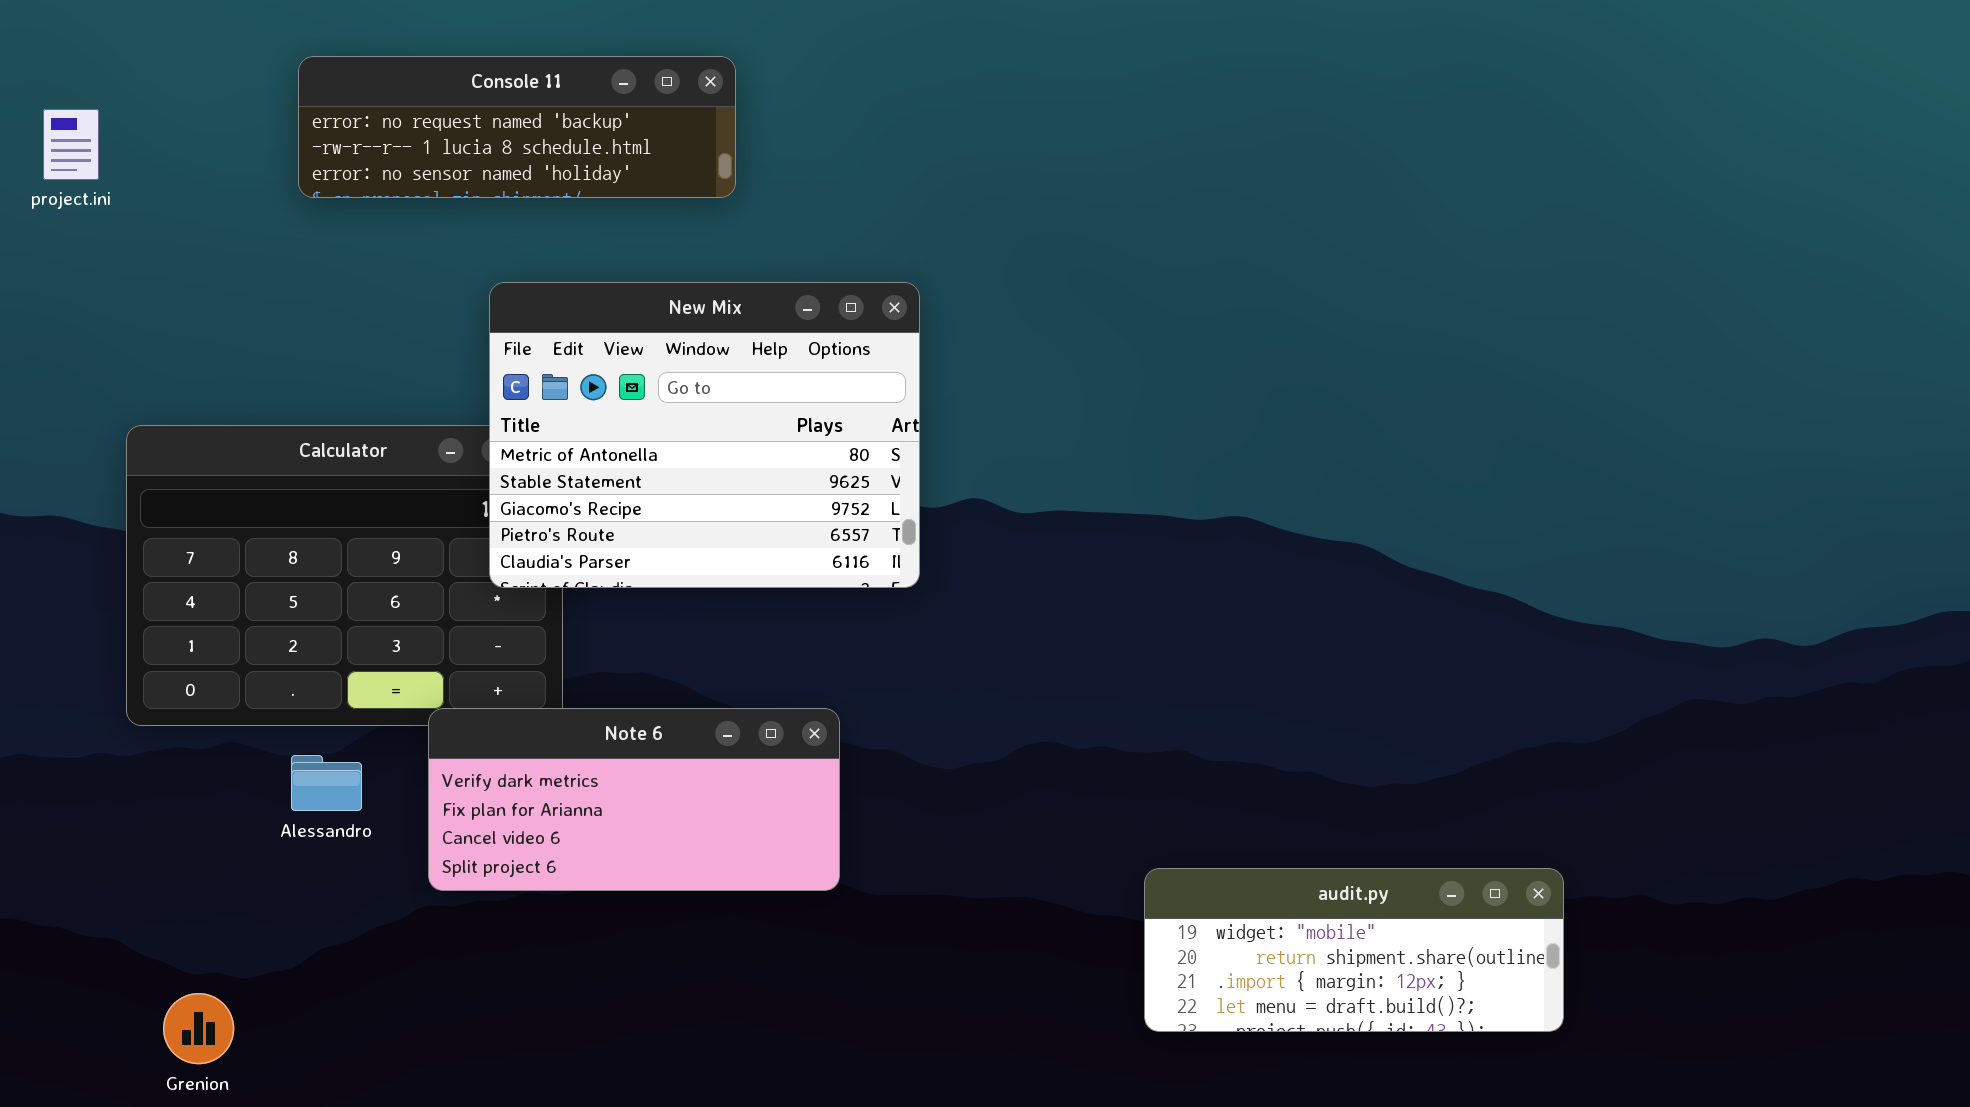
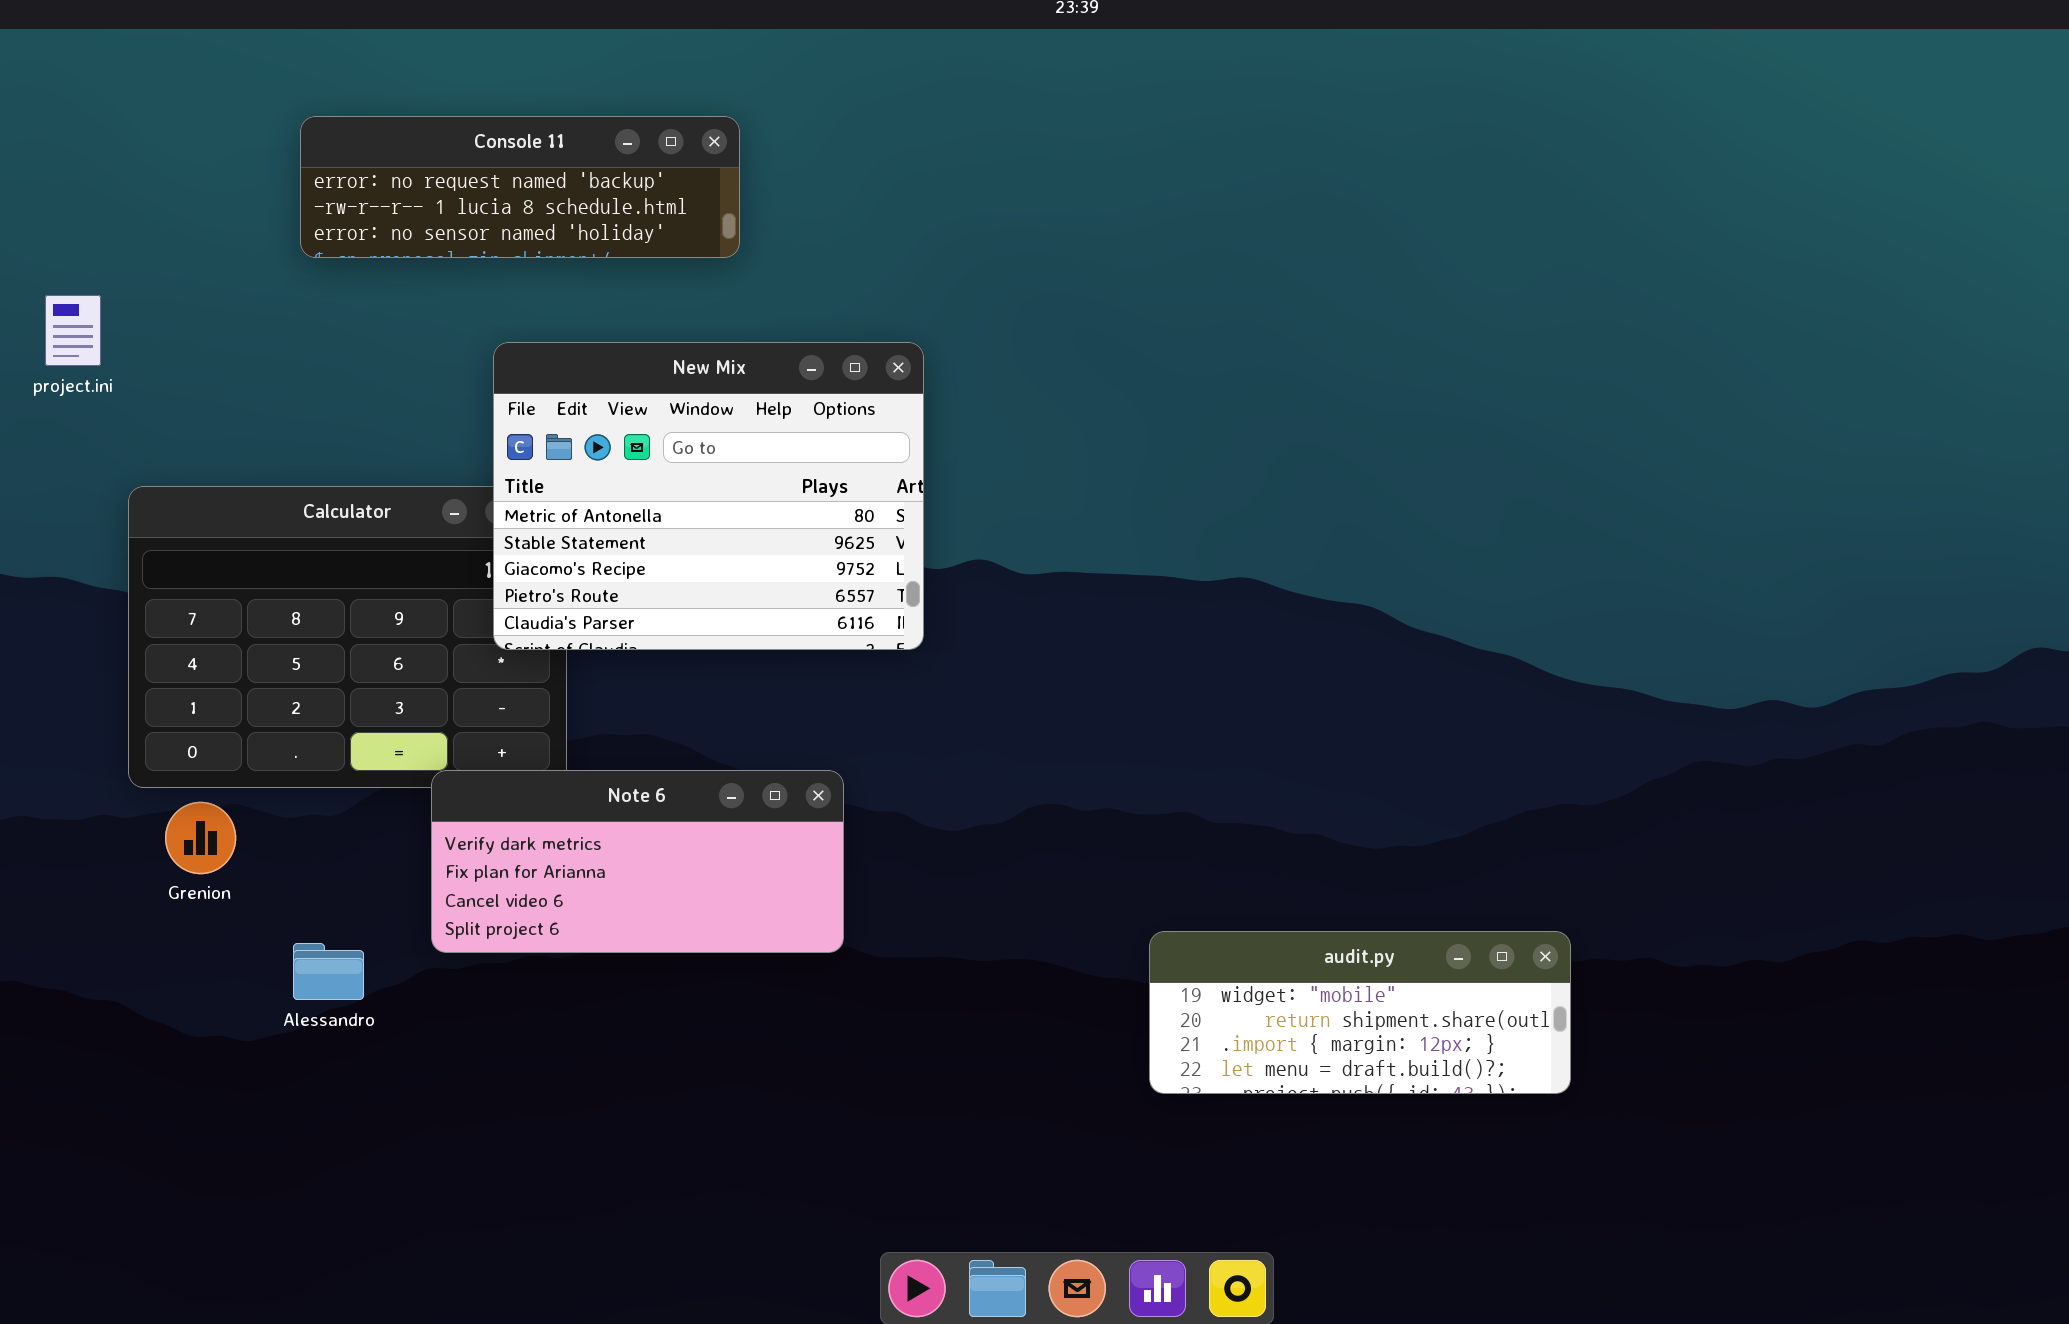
project.ini: [43,109,99,180] -> [45,295,101,366], moved
Alessandro: [291,755,362,811] -> [293,943,364,1000], moved
Grenion: [163,993,234,1064] -> [165,802,236,874], moved

